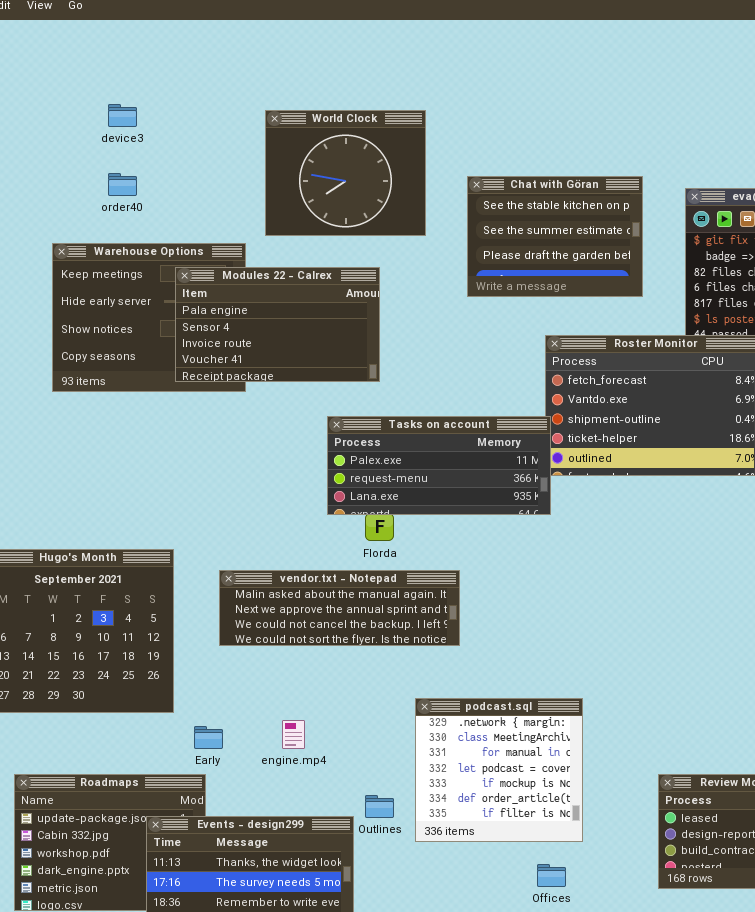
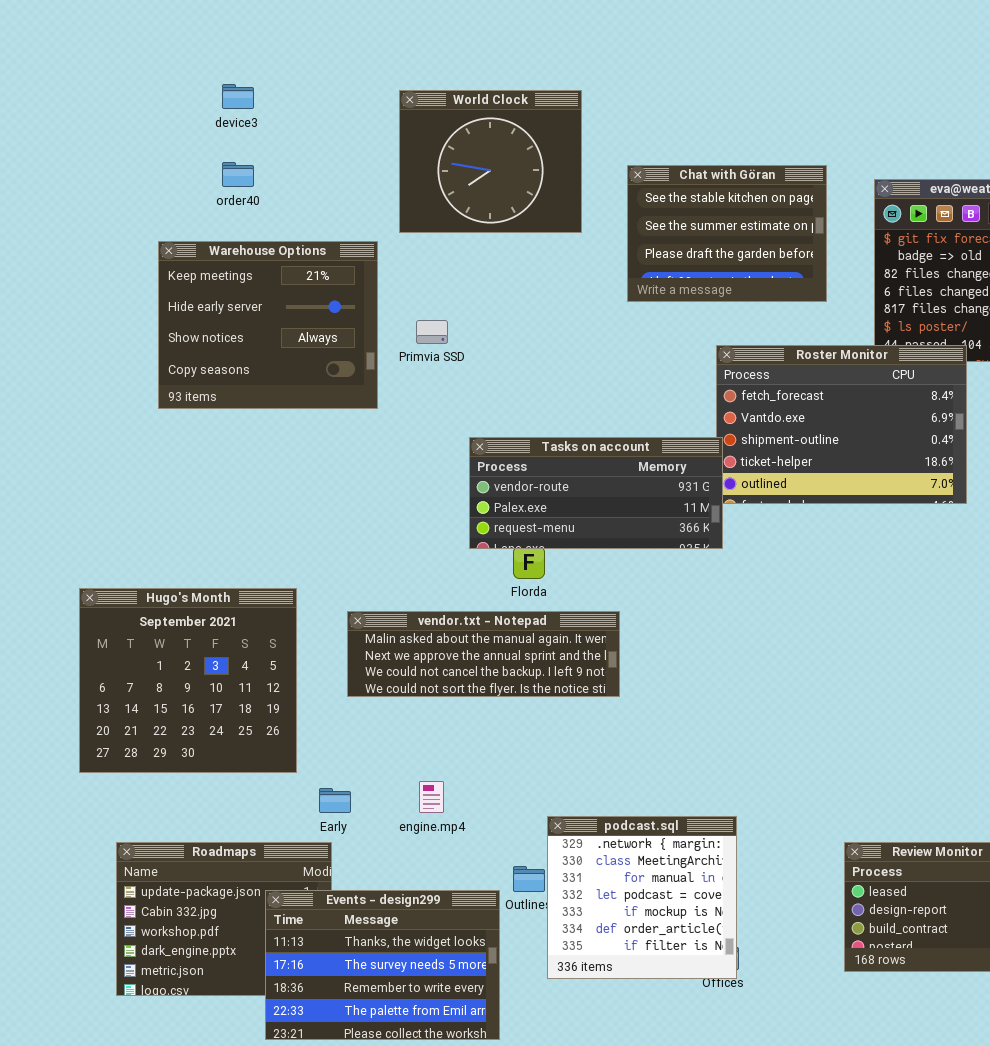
Modules 22 - Calrex: [175,267,380,382] -> none, closed
Tasks on account: [327,416,551,515] -> [469,437,723,549], scrolled up 1 row
podcast.sql: [415,698,583,842] -> [547,816,737,979], moved

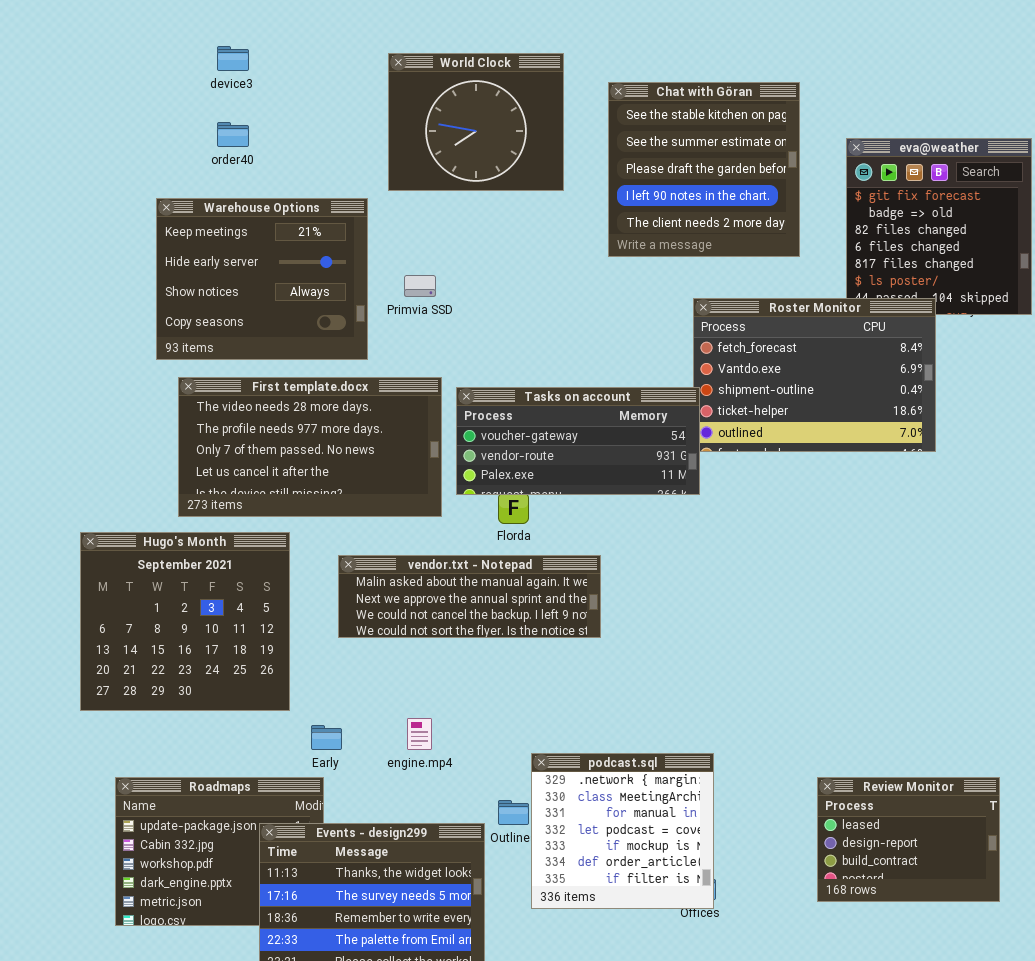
Chat with Göran: [627,165,827,302] -> [608,82,800,257], resized
First template.docx: none -> [178,377,442,517], opened
Tasks on account: [469,437,723,549] -> [456,387,700,495], scrolled up 1 row

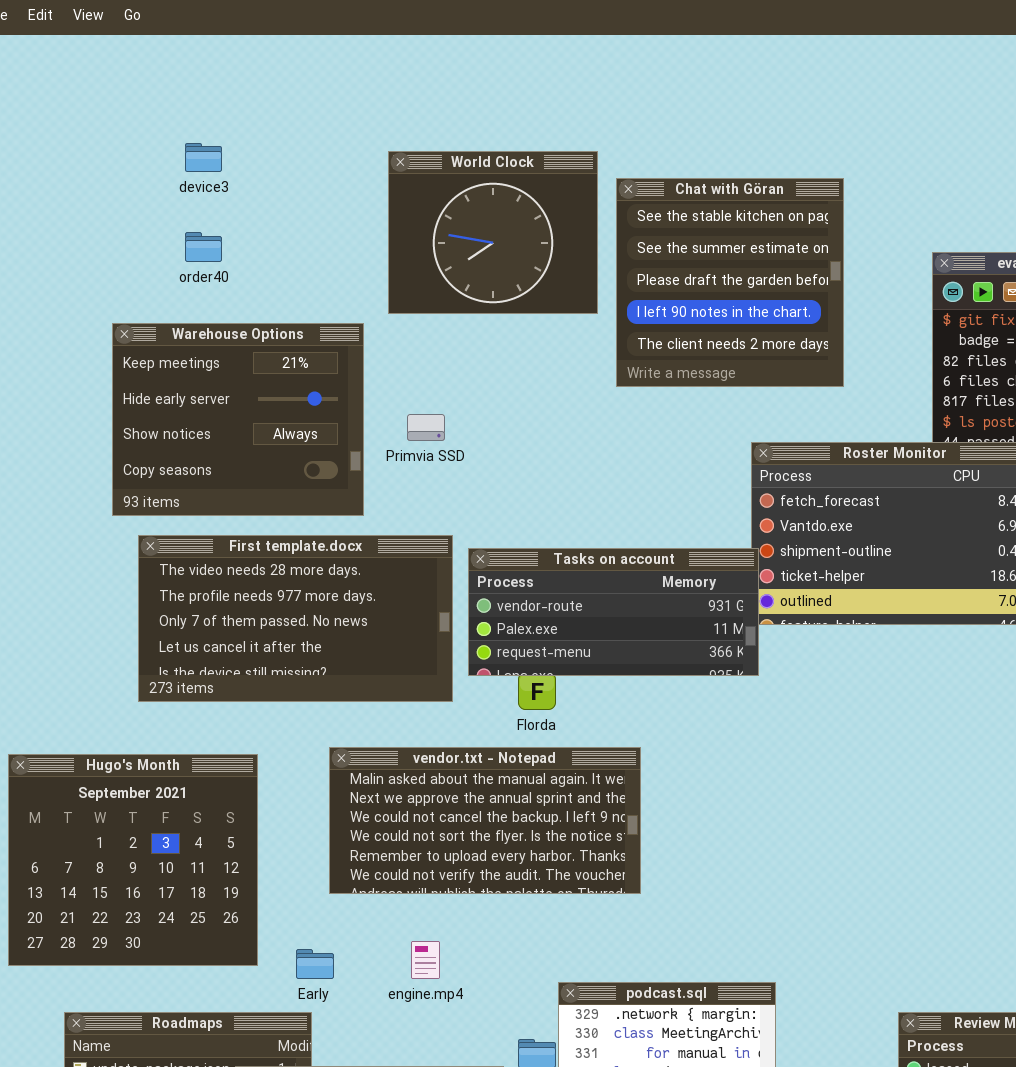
Chat with Göran: [608,82,800,257] -> [616,178,844,387], moved
Tasks on account: [456,387,700,495] -> [468,548,759,676], scrolled down 1 row
Hugo's Month: [80,532,290,711] -> [8,754,258,966], moved
vendor.txt - Notepad: [338,555,601,638] -> [329,747,641,894], resized

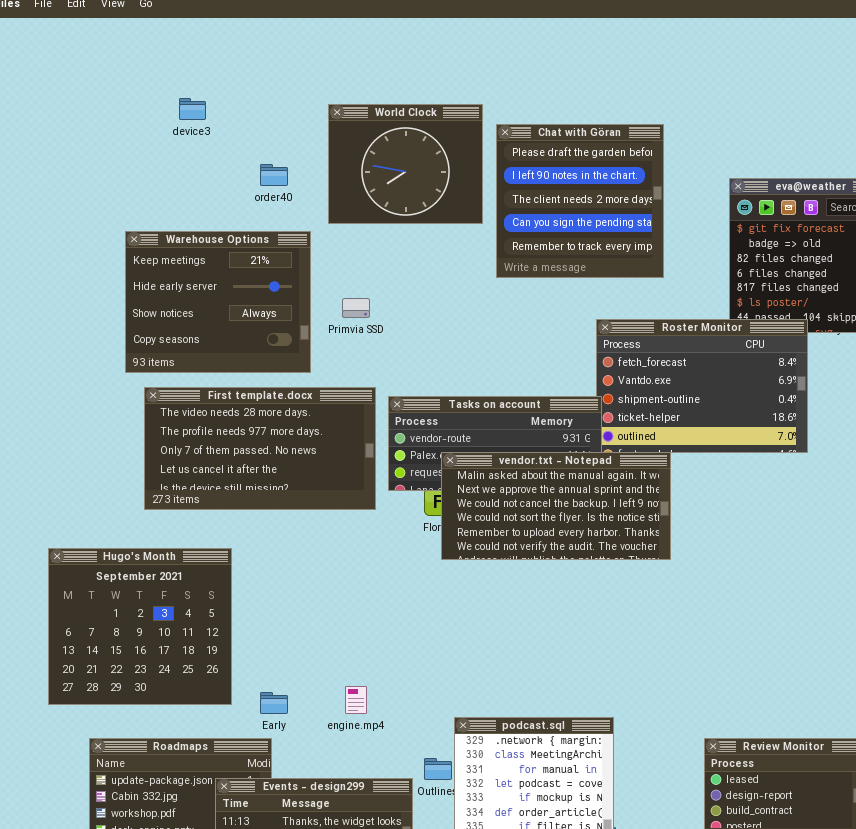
Chat with Göran: [616,178,844,387] -> [496,124,664,278], scrolled down 2 rows
order40: [185,232,222,262] -> [260,164,288,186], moved
vendor.txt - Notepad: [329,747,641,894] -> [441,452,671,560], moved

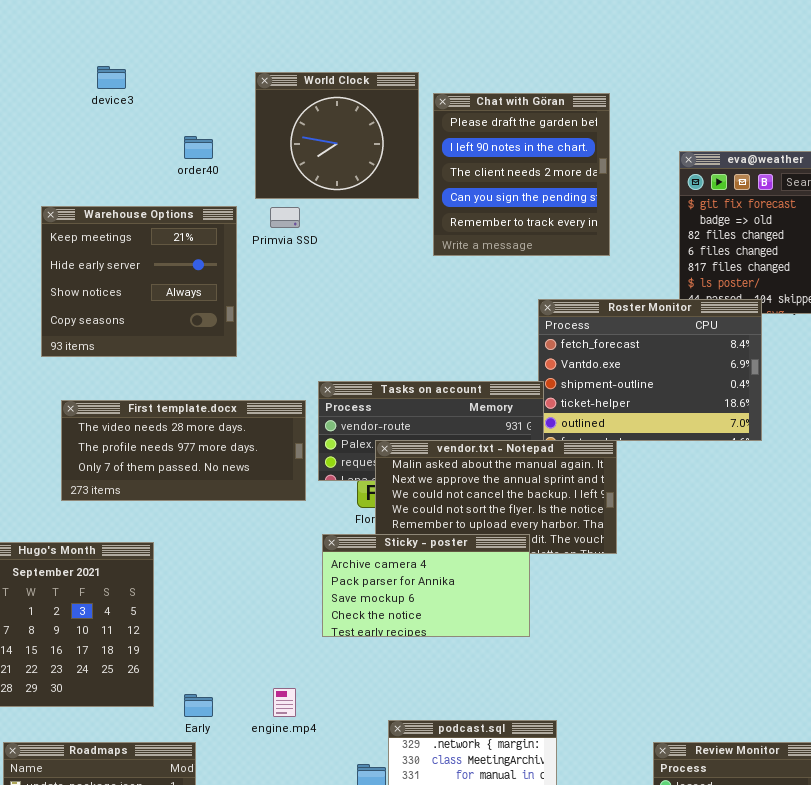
Primvia SSD: [342,298,370,318] -> [270,207,300,228], moved
First template.docx: [144,387,376,510] -> [61,400,306,501], resized
Sticky - poster: none -> [322,534,530,637], opened

